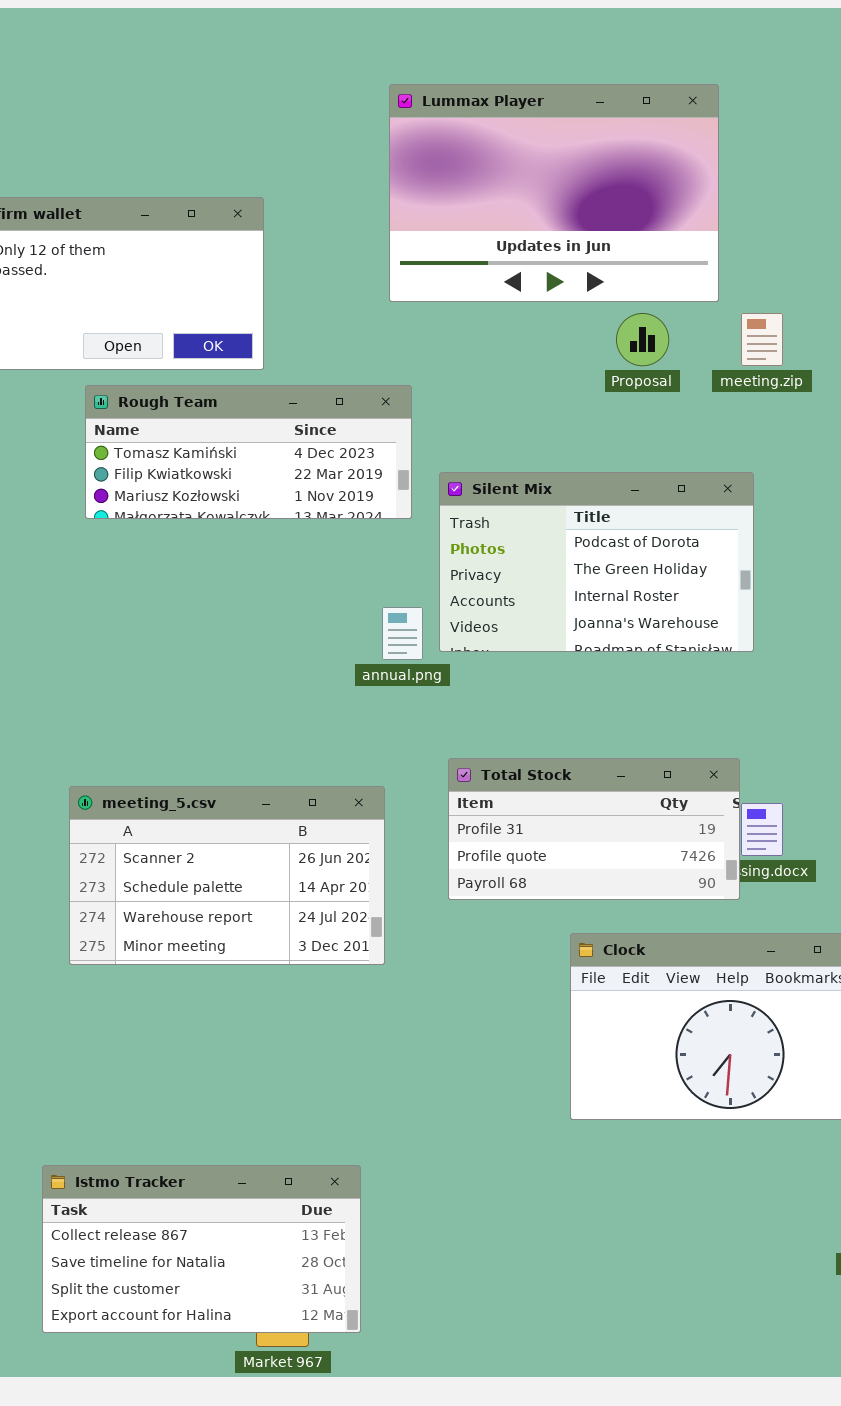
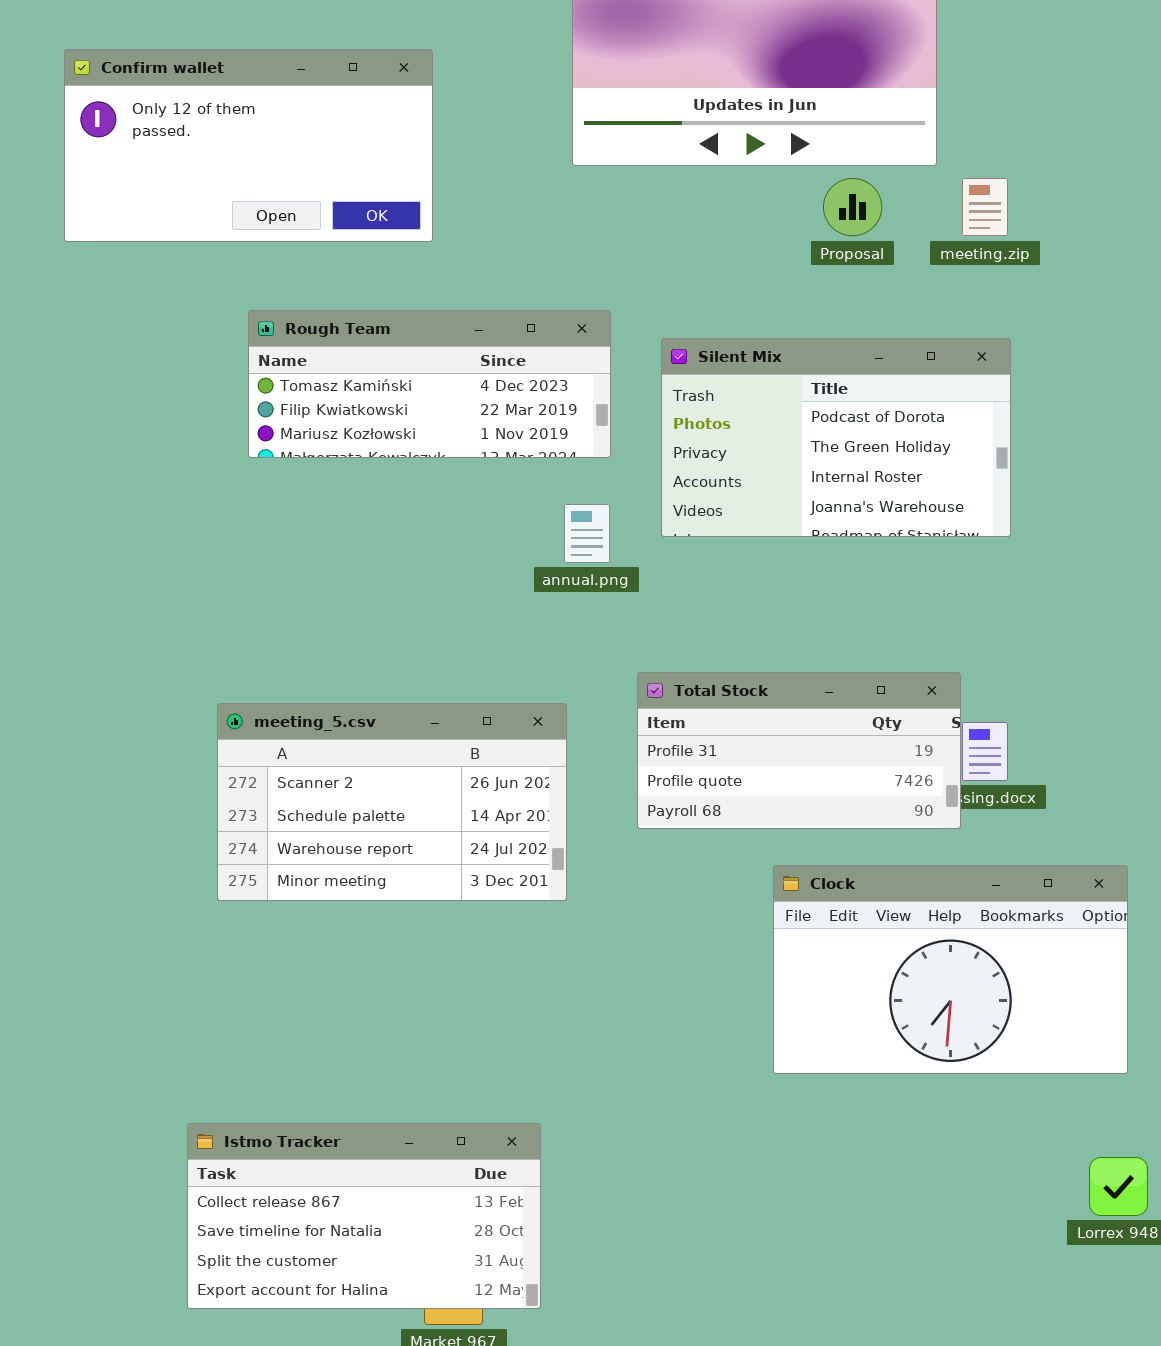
Rough Team: [85,385,412,519] -> [248,310,611,458], moved
Silent Mix: [439,472,754,652] -> [661,338,1011,537], moved

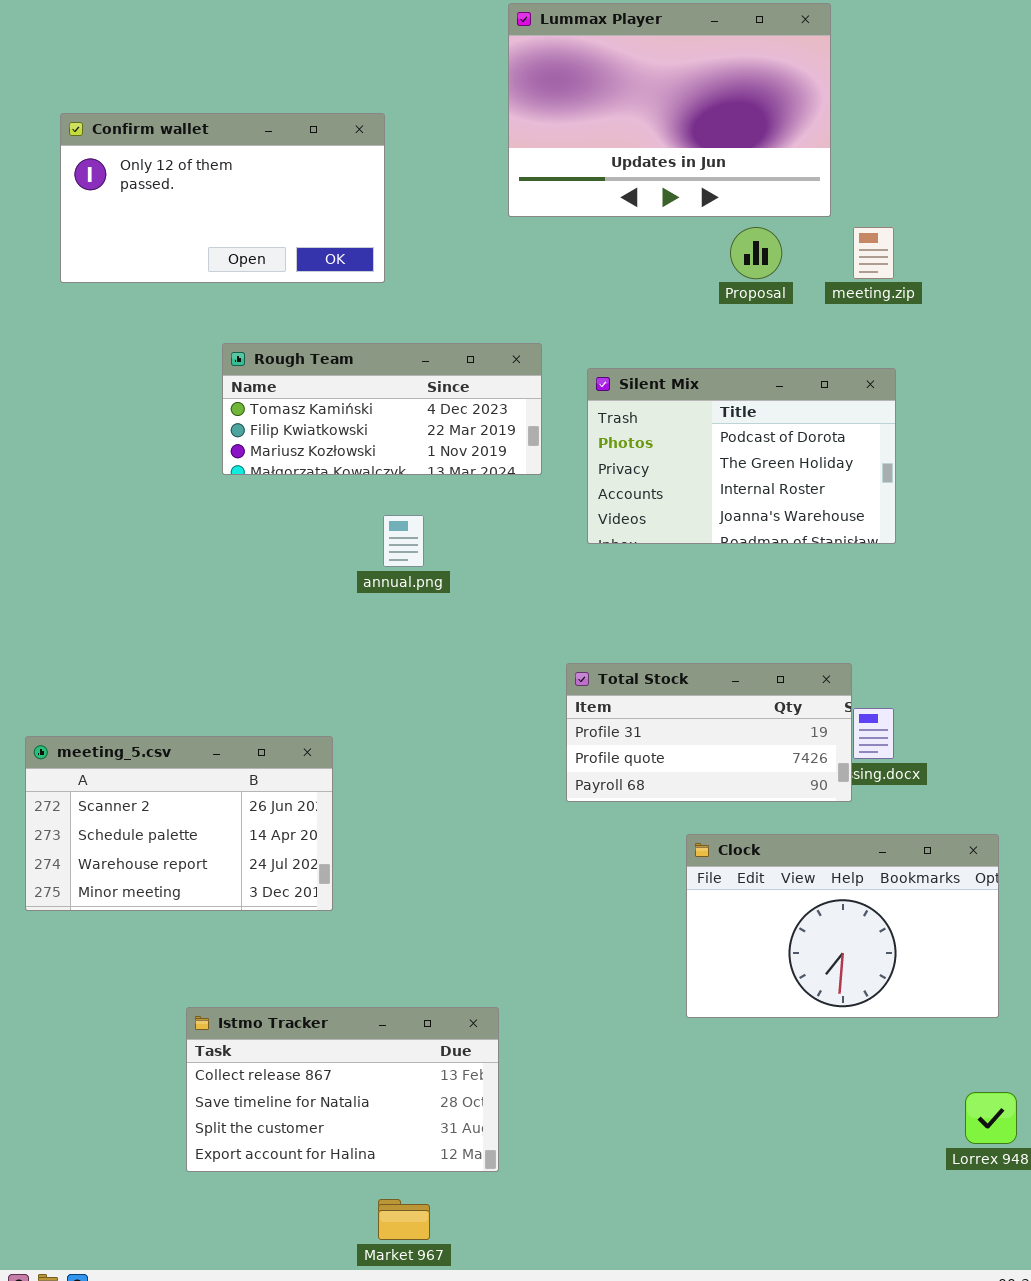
annual.png: [564,504,610,563] -> [383,515,424,567], moved
meeting_5.csv: [217,703,567,901] -> [25,736,333,911], moved
Istmo Tracker: [187,1123,541,1309] -> [186,1007,499,1172], moved

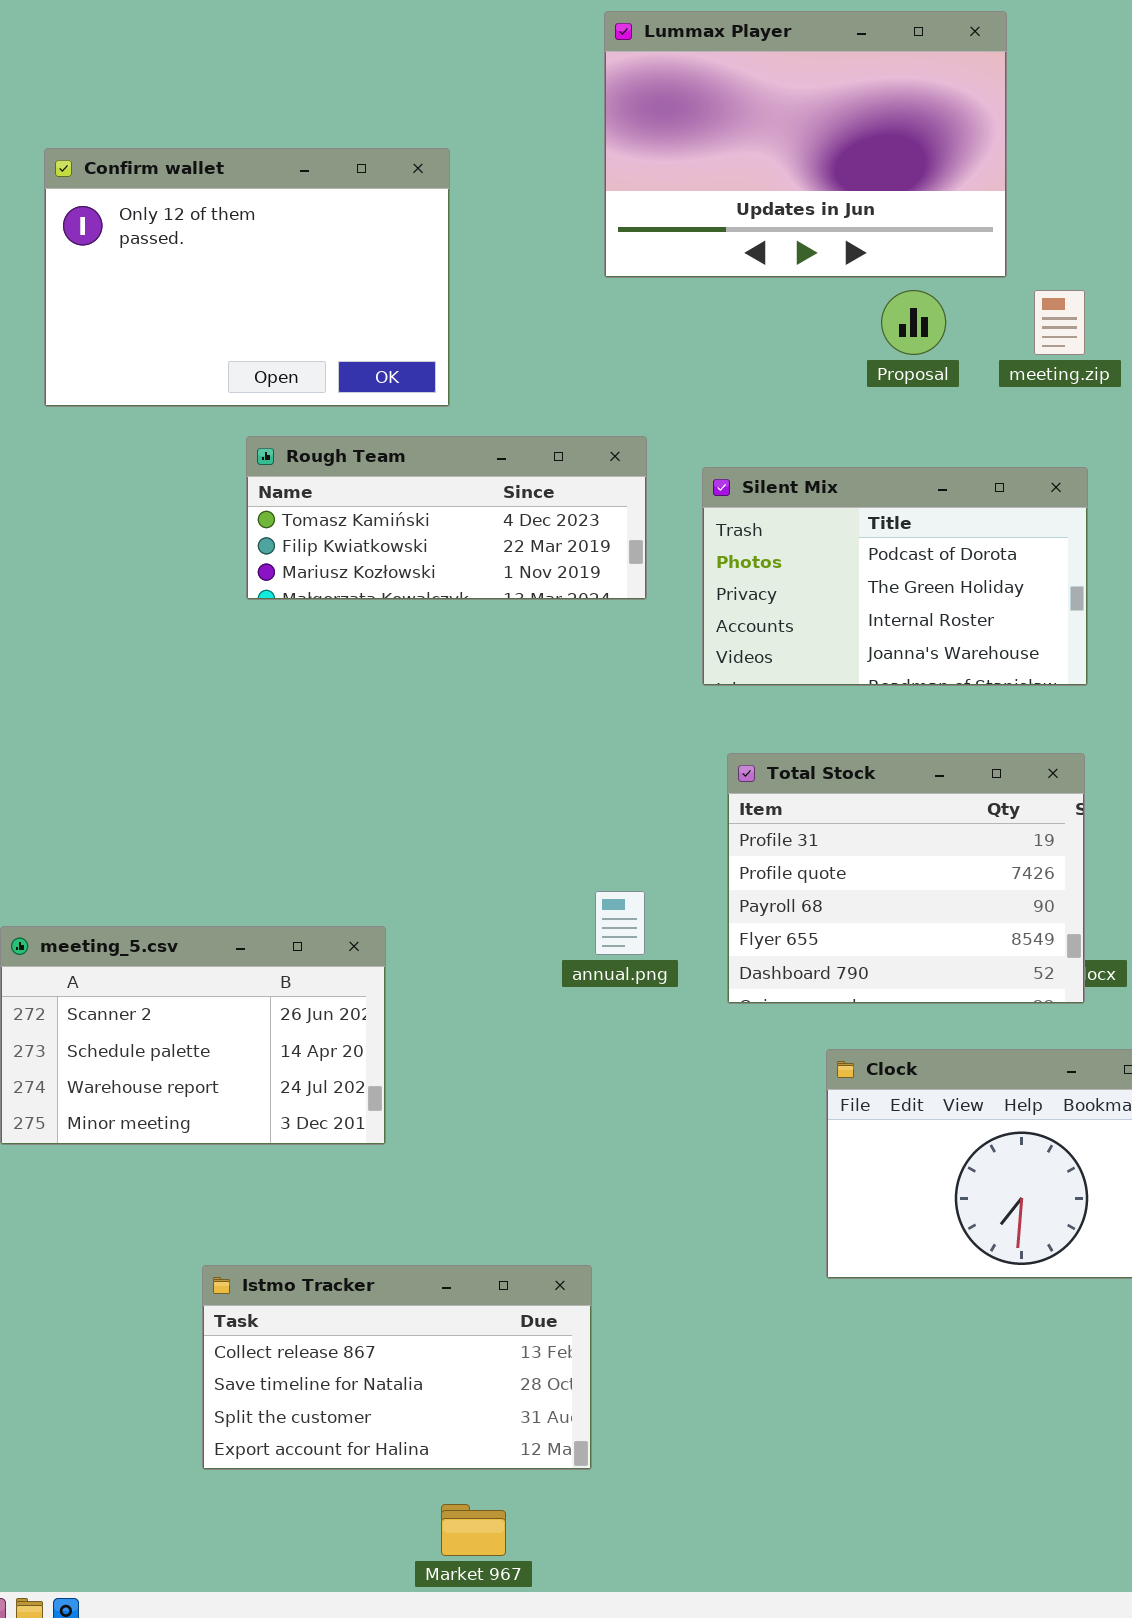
Confirm wallet: [60,113,385,283] -> [44,148,450,407], resized
annual.png: [383,515,424,567] -> [595,891,645,955], moved
Total Stock: [566,663,852,802] -> [727,753,1085,1004], moved, resized

